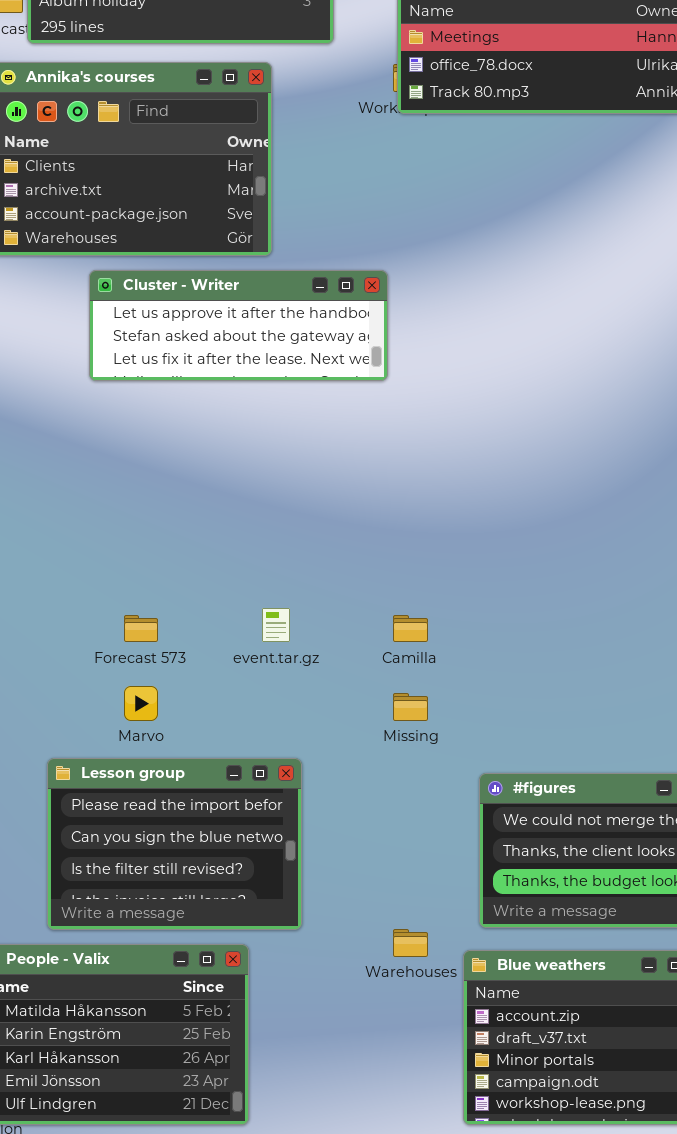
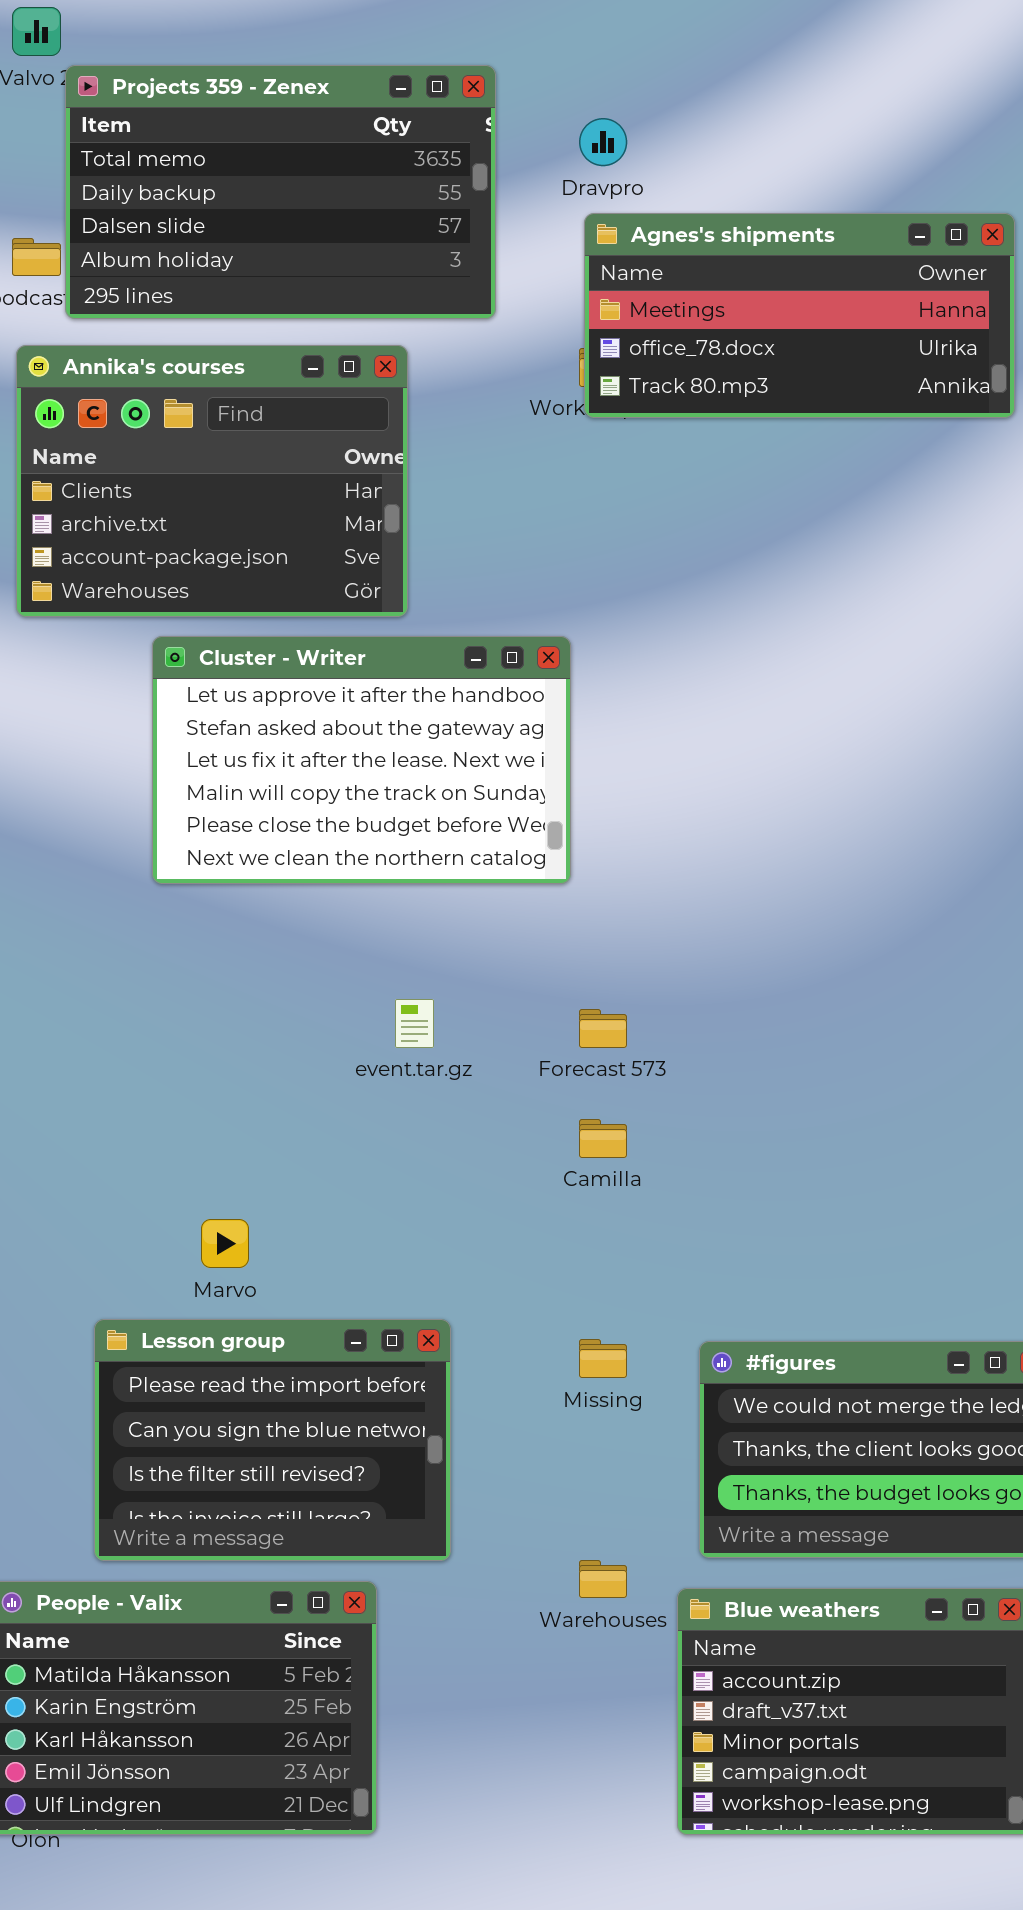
Cluster - Writer: [89,270,388,381] -> [152,636,571,884], resized
event.tar.gz: [262,608,290,642] -> [395,999,434,1048], moved
Forecast 573: [124,615,158,642] -> [579,1009,627,1048], moved
Missing: [393,693,428,721] -> [579,1339,627,1378], moved

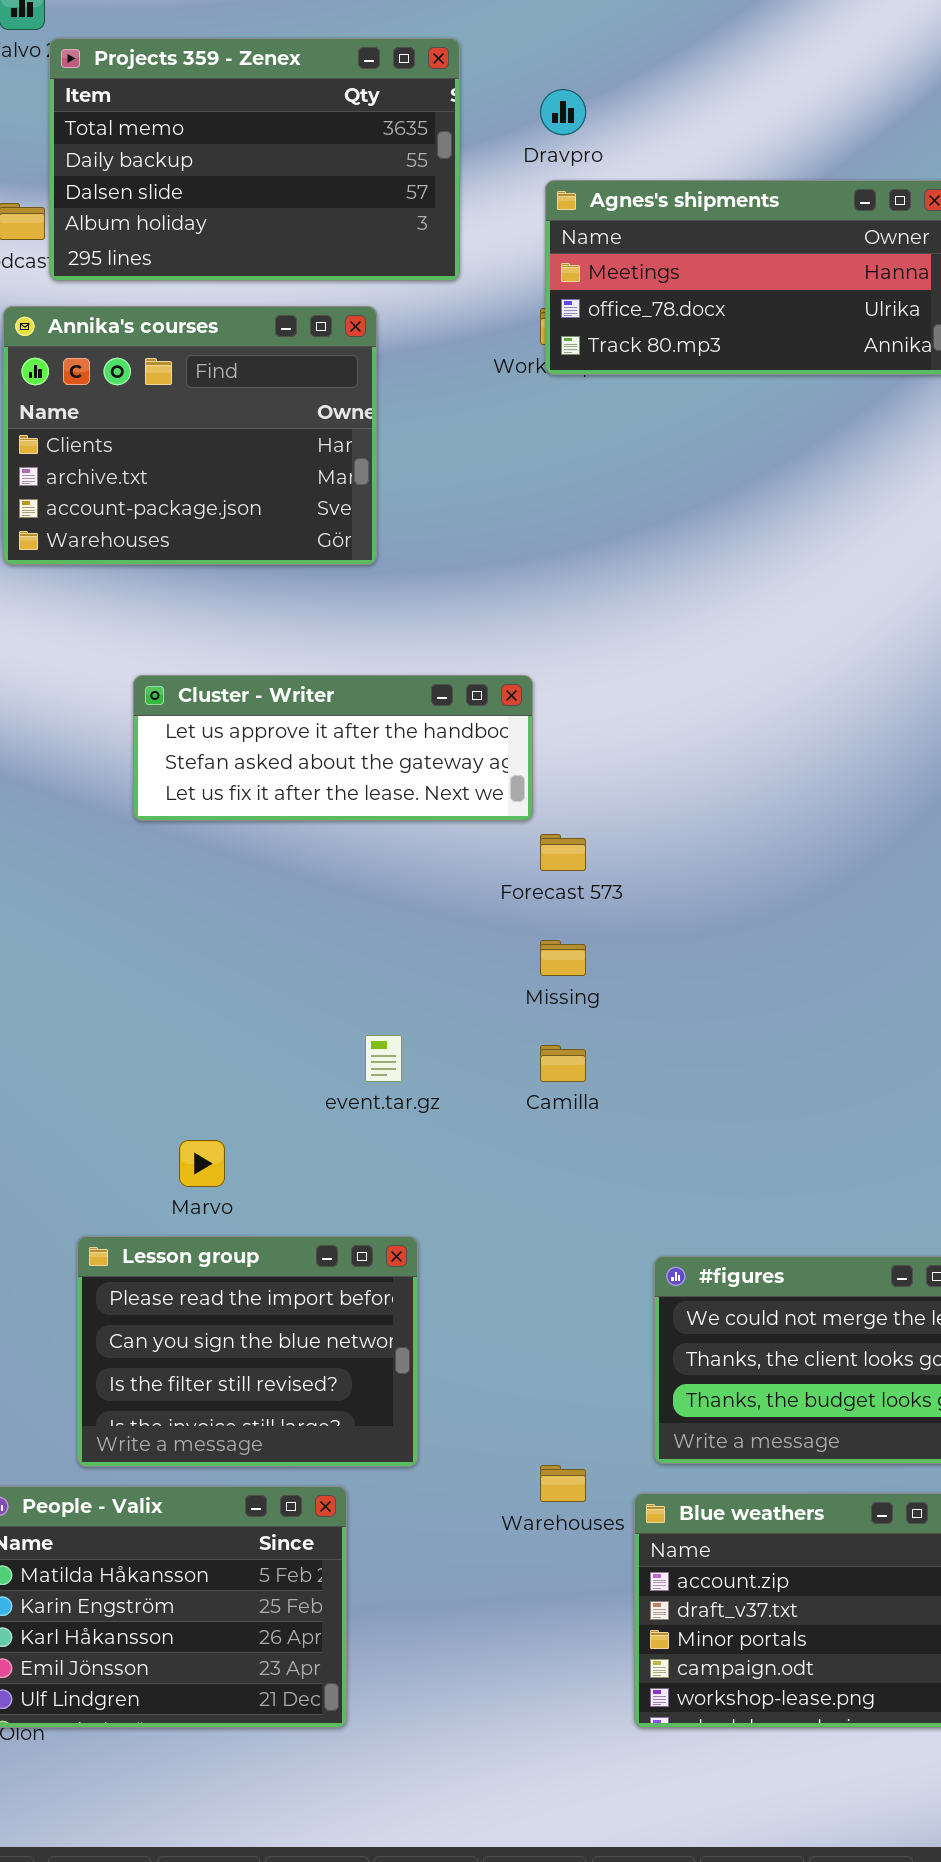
Cluster - Writer: [152,636,571,884] -> [133,675,533,821], resized
event.tar.gz: [395,999,434,1048] -> [365,1035,402,1082], moved
Forecast 573: [579,1009,627,1048] -> [540,834,586,871], moved
Missing: [579,1339,627,1378] -> [540,940,586,976], moved

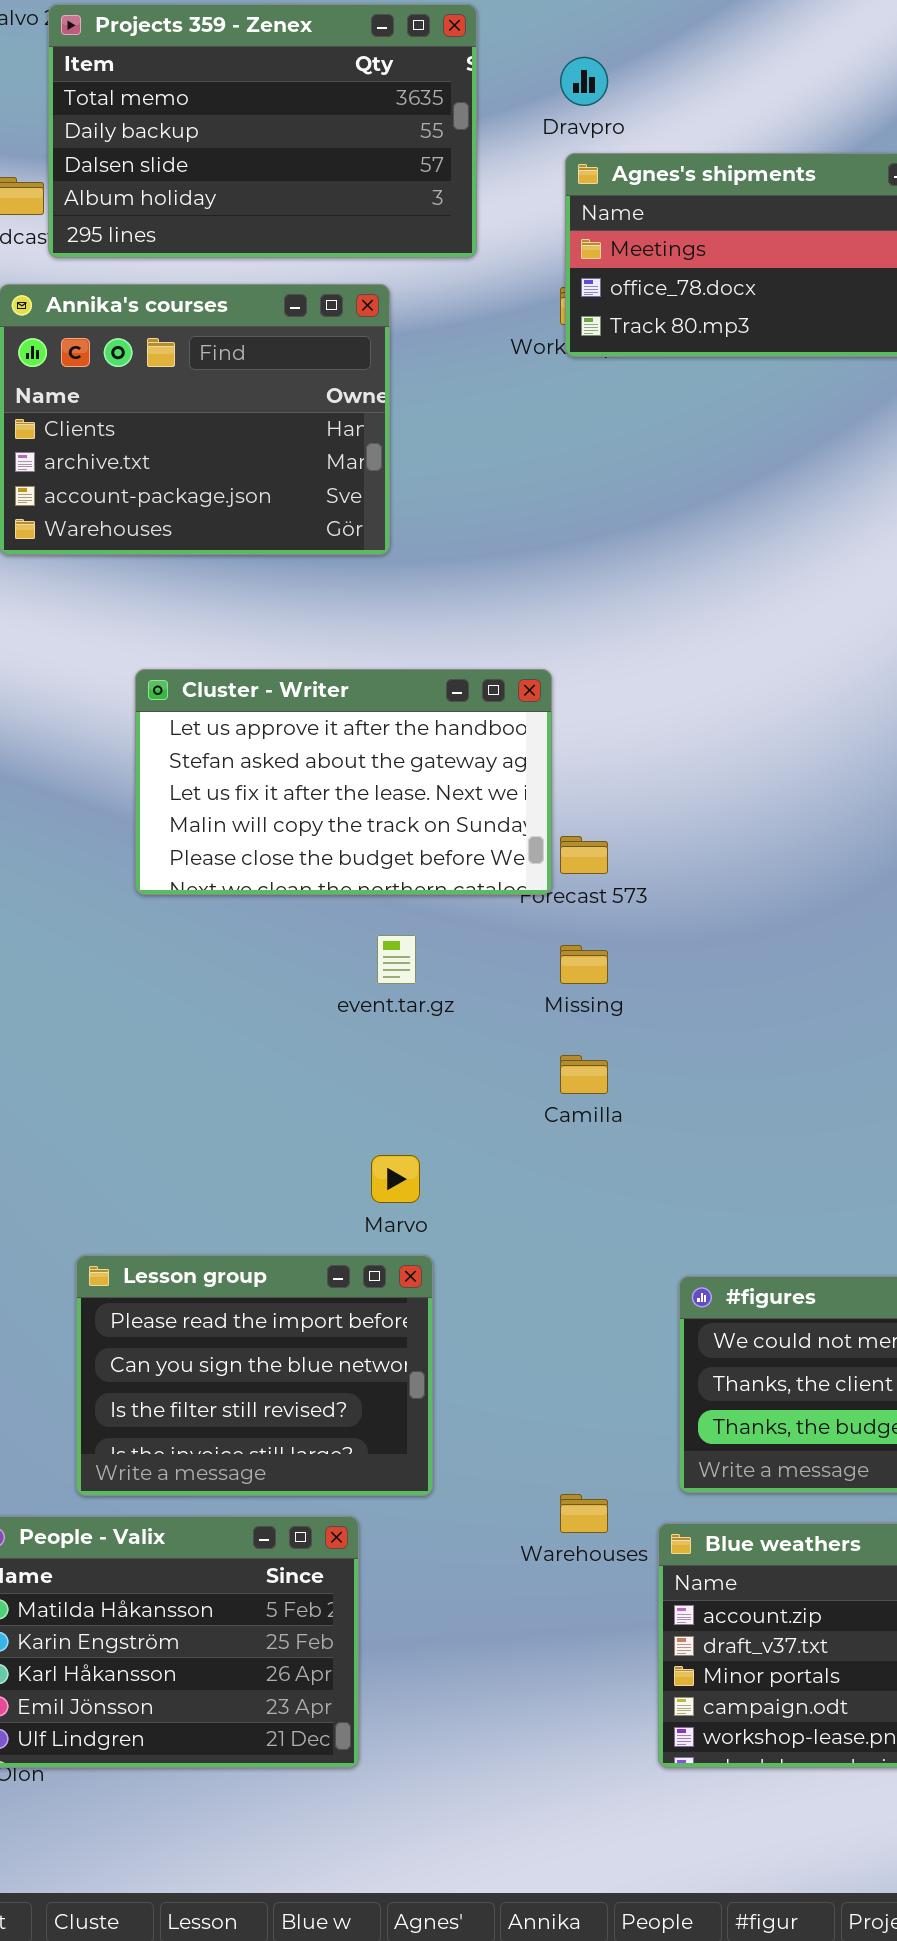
Cluster - Writer: [133,675,533,821] -> [135,669,552,895], resized
event.tar.gz: [365,1035,402,1082] -> [377,935,416,984], moved
Marvo: [179,1140,225,1187] -> [371,1155,420,1203], moved

